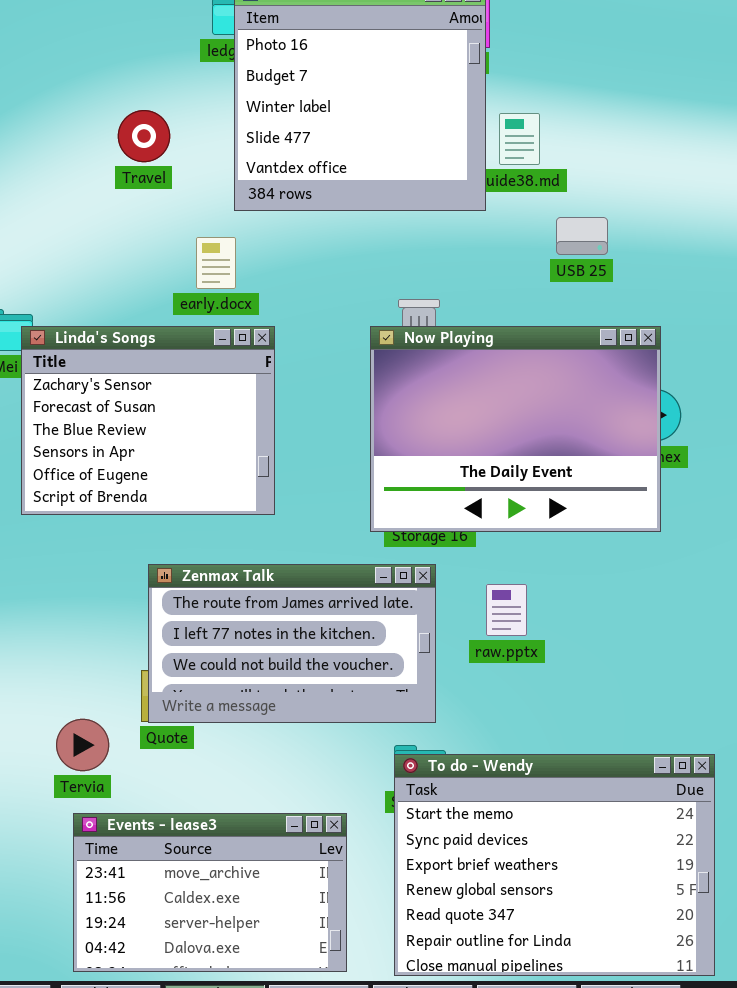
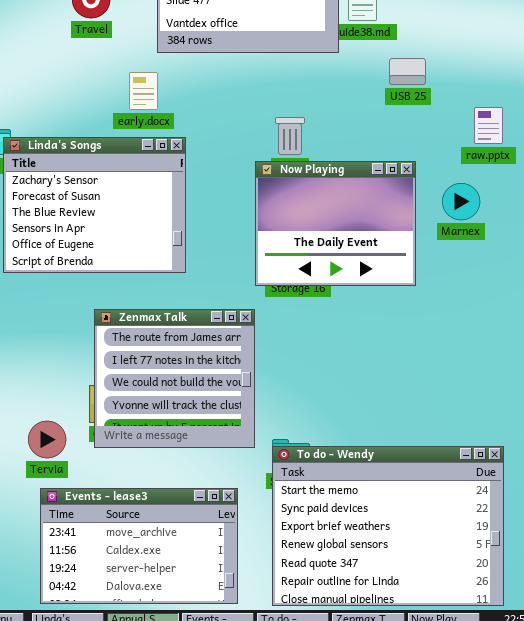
Now Playing: [370,326,661,532] -> [255,161,416,286], resized
Zenmax Talk: [148,564,436,723] -> [94,309,255,448], resized
raw.pptx: [486,584,527,636] -> [474,107,503,144], moved

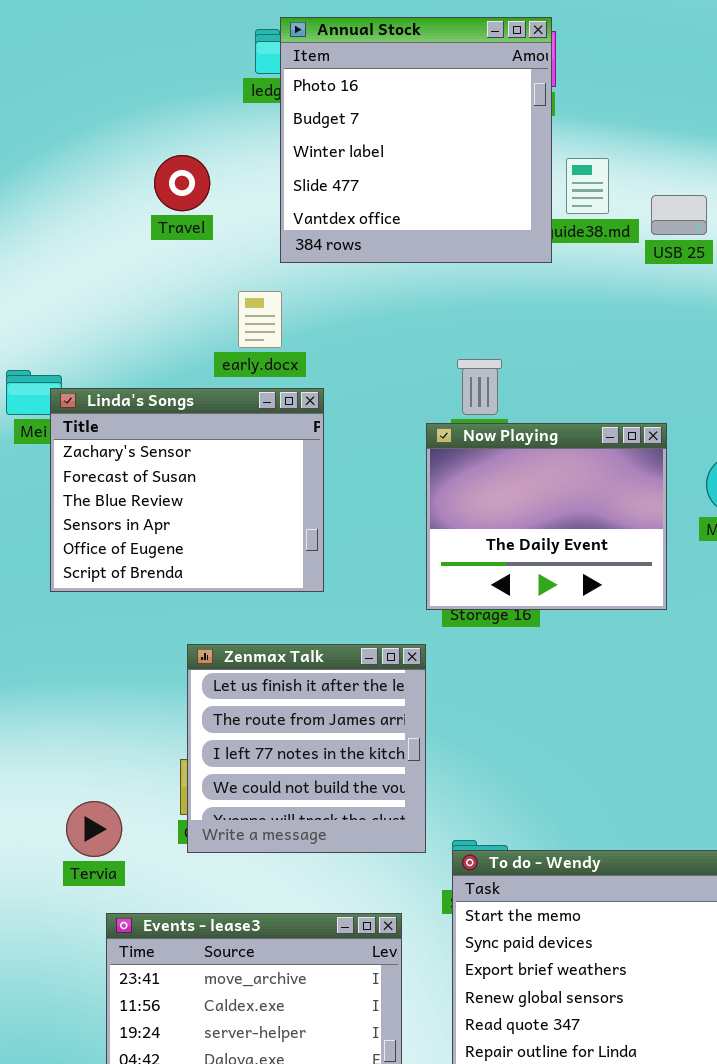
USB 25: [389,58,426,85] -> [651,195,707,235], moved
Zenmax Talk: [94,309,255,448] -> [187,644,426,853], scrolled up 1 row
Tervia: [28,421,66,458] -> [66,801,122,857], moved

